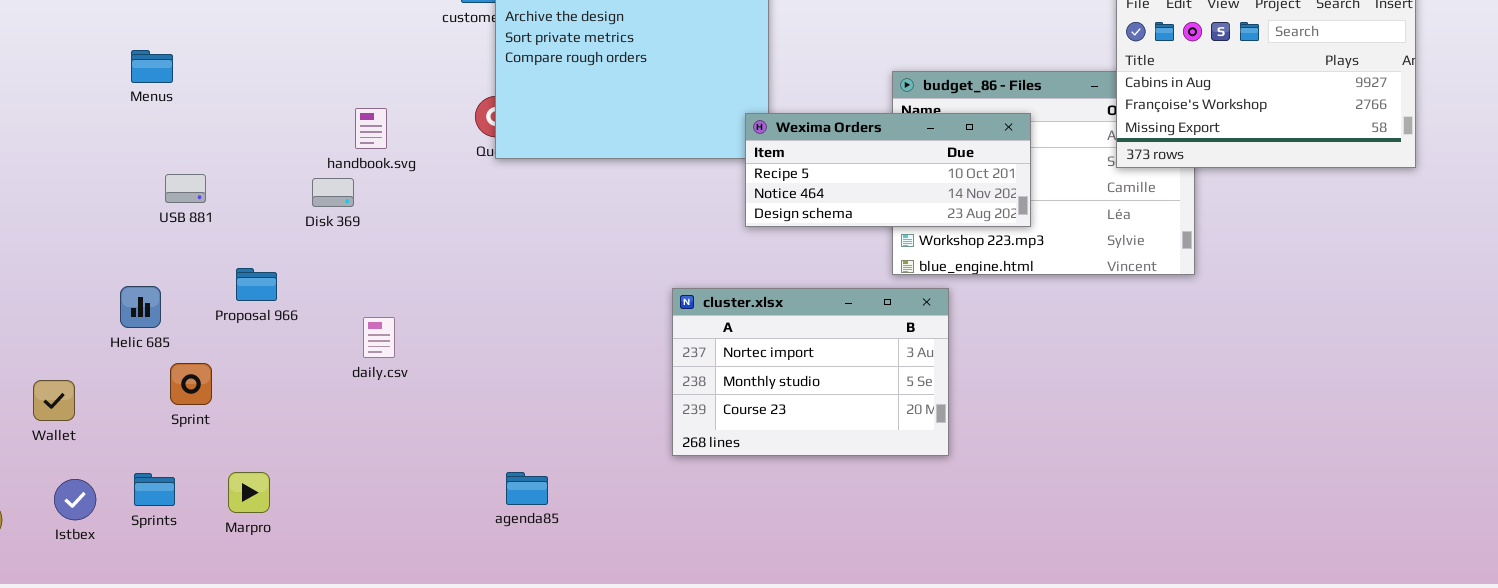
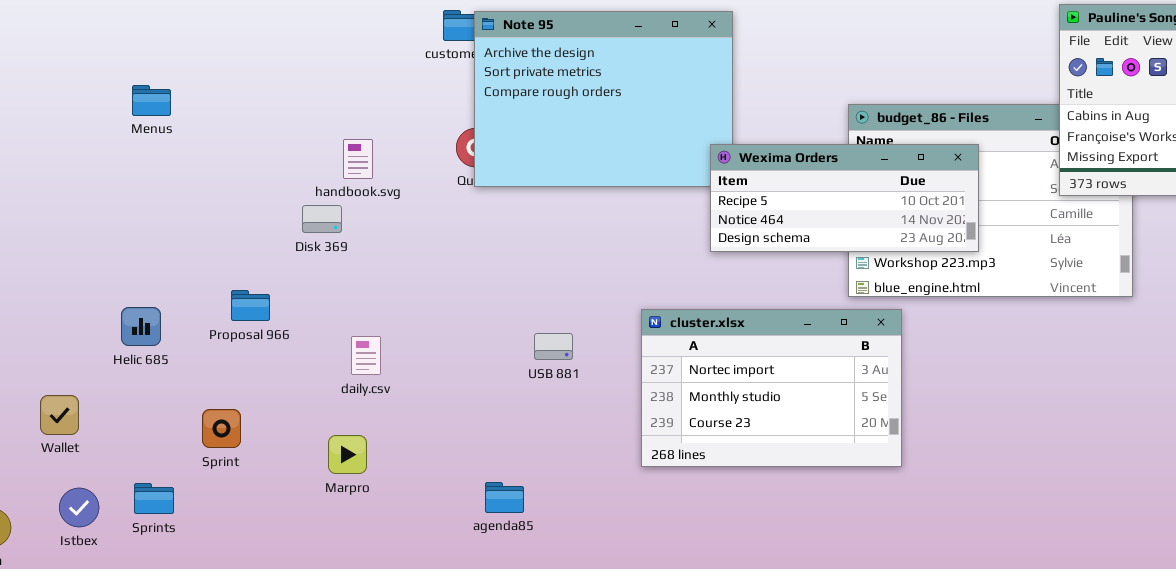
USB 881: [165,174,206,203] -> [534,333,573,360], moved
Sprint: [170,363,212,405] -> [202,409,241,448], moved
Marpro: [228,472,270,513] -> [328,435,367,474], moved

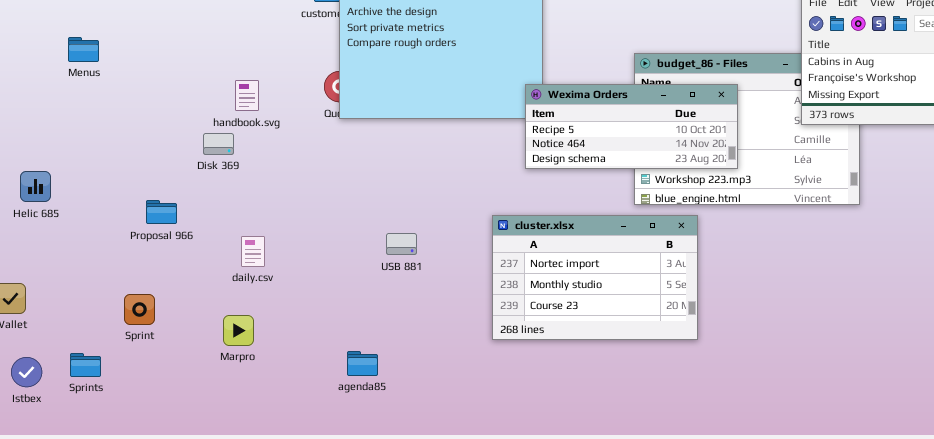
Helic 685: [121,307,161,346] -> [20,171,51,202], moved
cluster.xlsx: [641,309,902,467] -> [492,215,698,340], moved

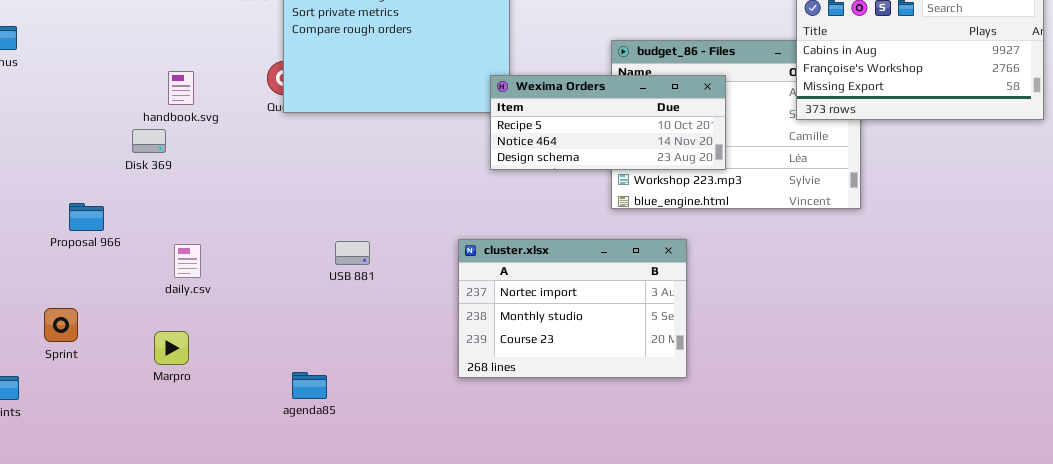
cluster.xlsx: [492,215,698,340] -> [458,239,687,378], moved

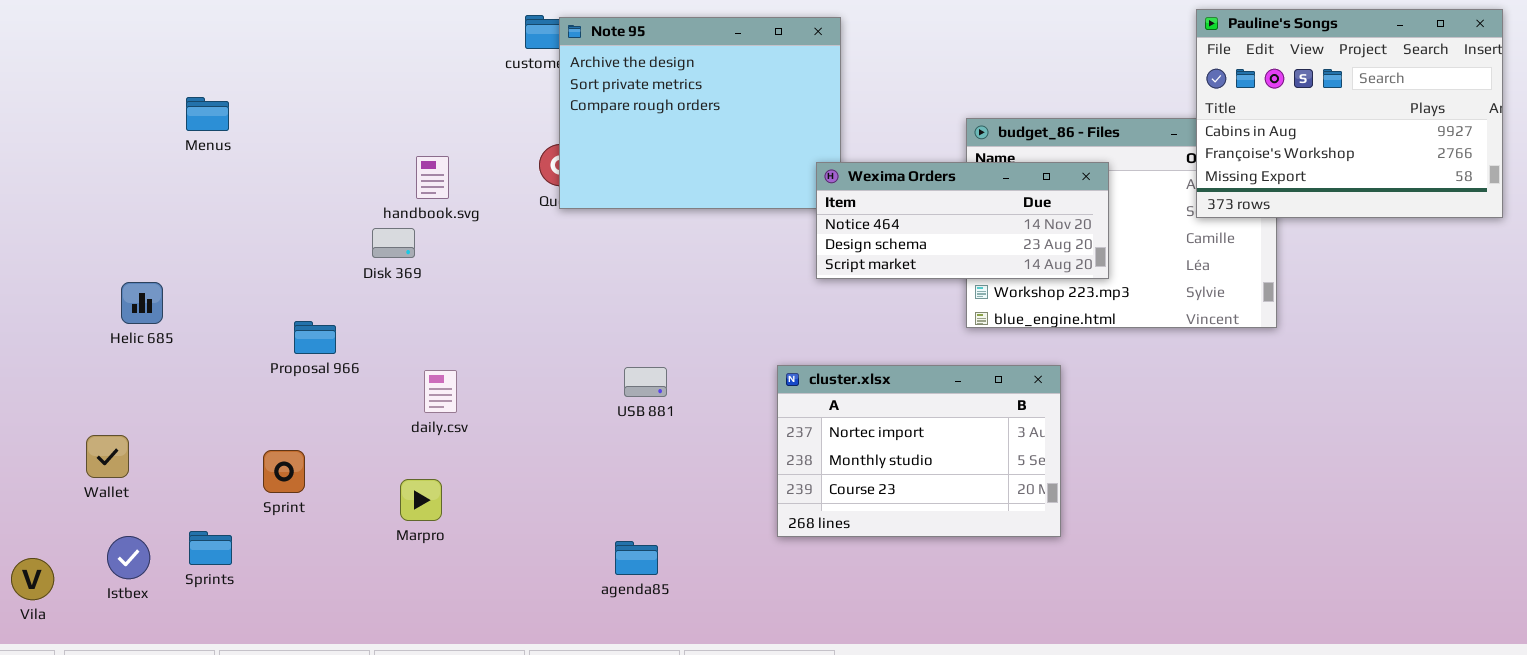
Wexima Orders: [490,75,726,170] -> [816,162,1109,279], scrolled down 1 row
agenda85: [292,372,327,399] -> [615,541,658,575], moved

